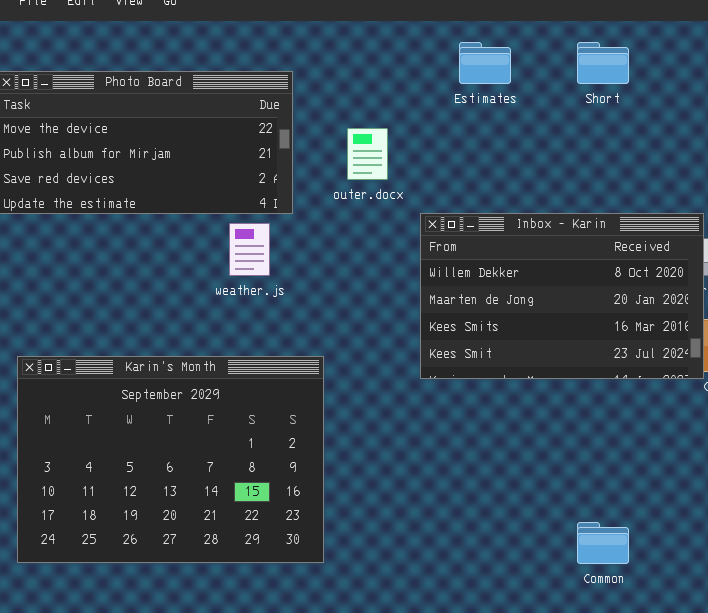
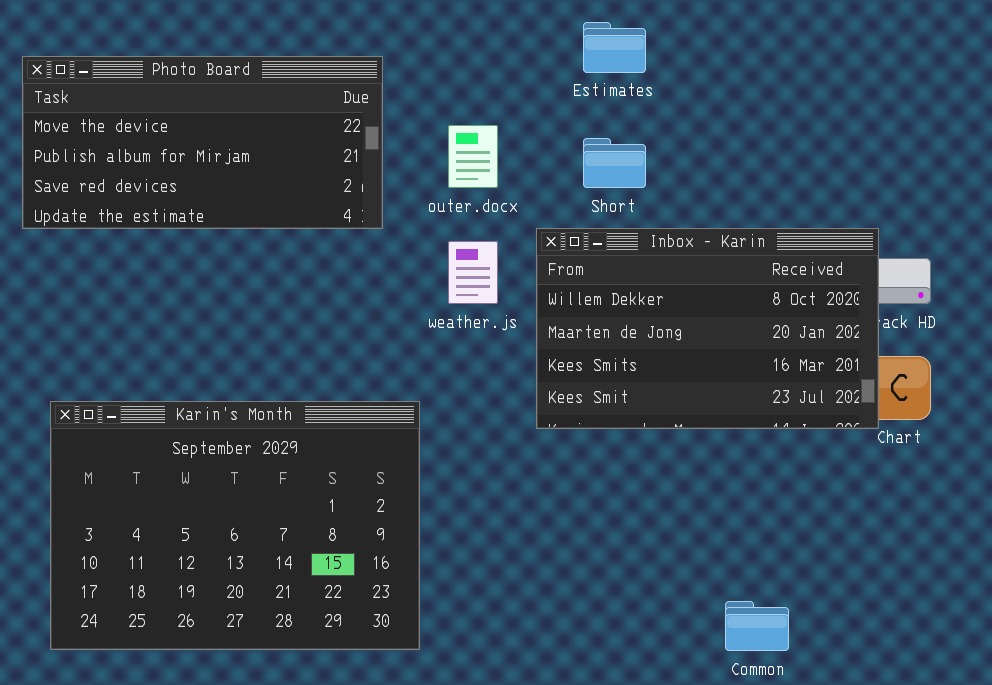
Short: [577,42,629,84] -> [583,138,646,188], moved
weather.js: [229,223,270,276] -> [448,241,498,304], moved

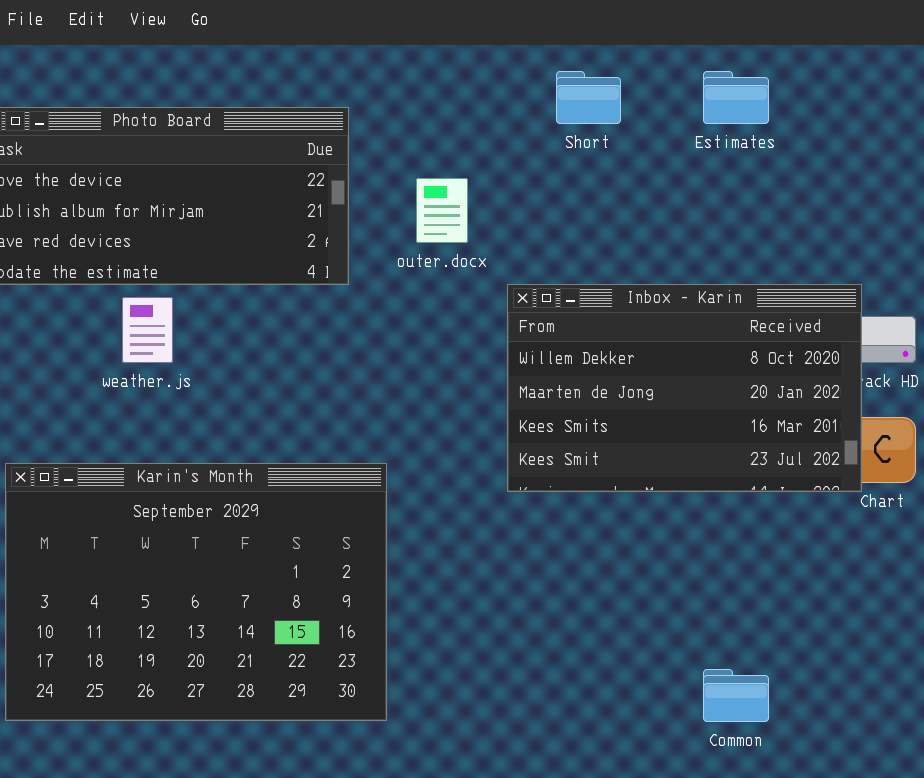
Estimates: [583,22,646,73] -> [703,71,769,124], moved
Short: [583,138,646,188] -> [556,71,621,124], moved
weather.js: [448,241,498,304] -> [122,297,173,363], moved

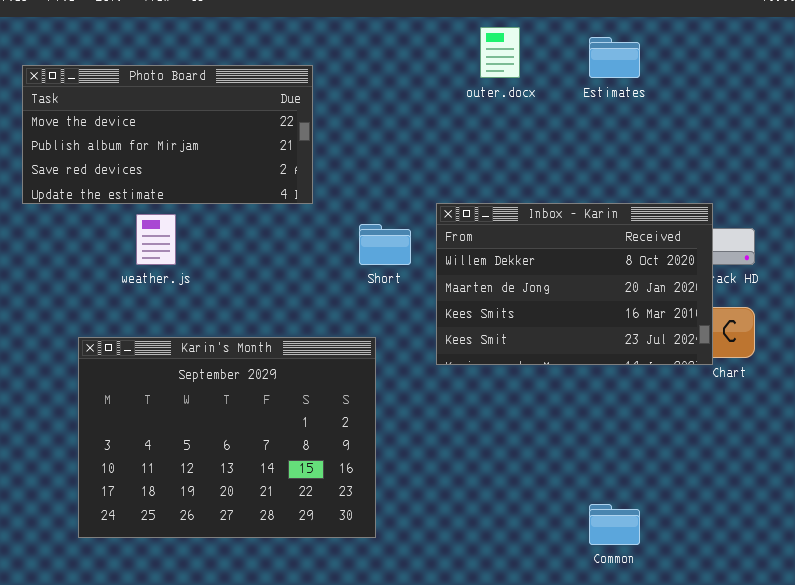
Short: [556,71,621,124] -> [359,224,411,265], moved
outer.docx: [416,178,468,243] -> [480,27,520,78], moved
Karin's Month: [5,463,387,721] -> [78,337,376,538], moved

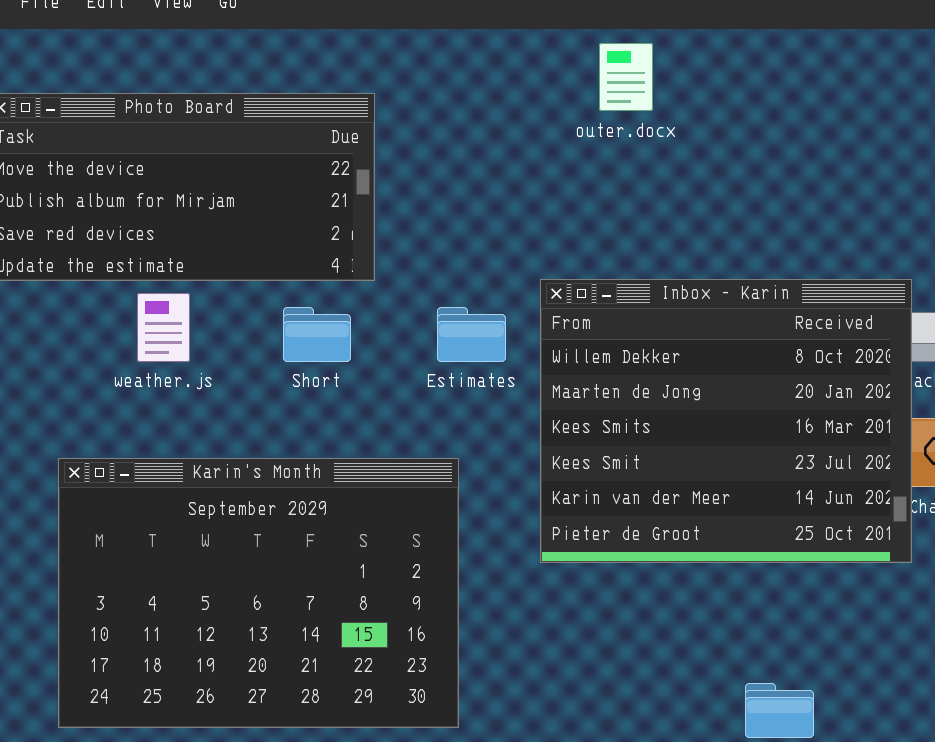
Estimates: [589,37,640,78] -> [437,307,506,362], moved
Inbox - Karin: [436,203,713,365] -> [540,279,912,563], resized
Short: [359,224,411,265] -> [283,307,351,362], moved

